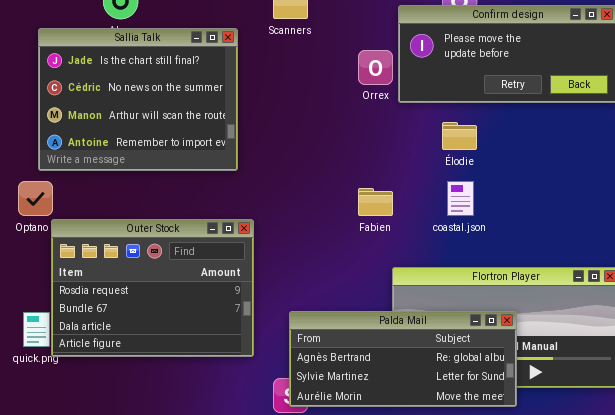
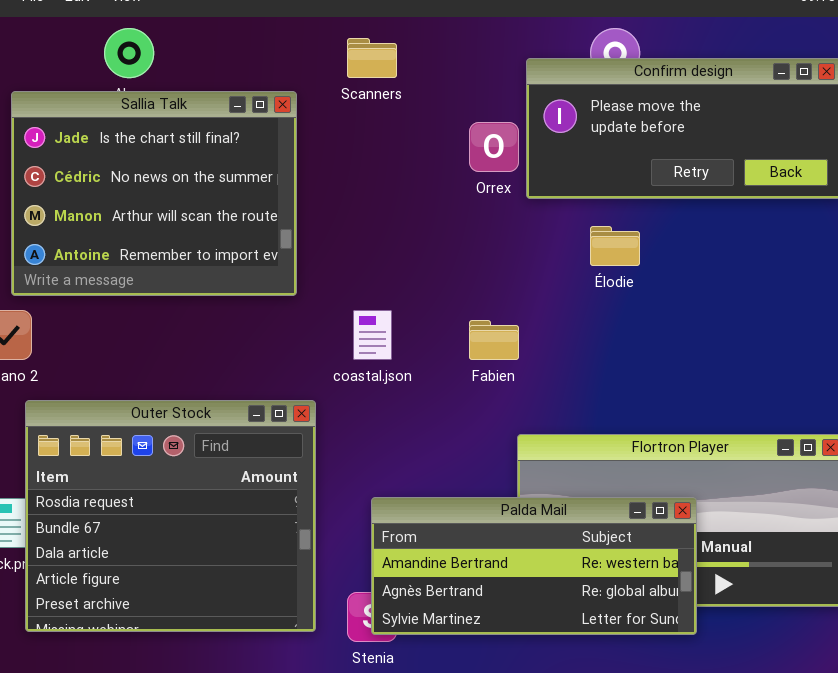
coastal.json: [447,181,474,216] -> [353,310,392,360], moved
Outer Stock: [51,219,254,357] -> [25,400,316,632], moved, resized
Palda Mail: [289,311,517,407] -> [371,497,697,635], scrolled up 1 row

